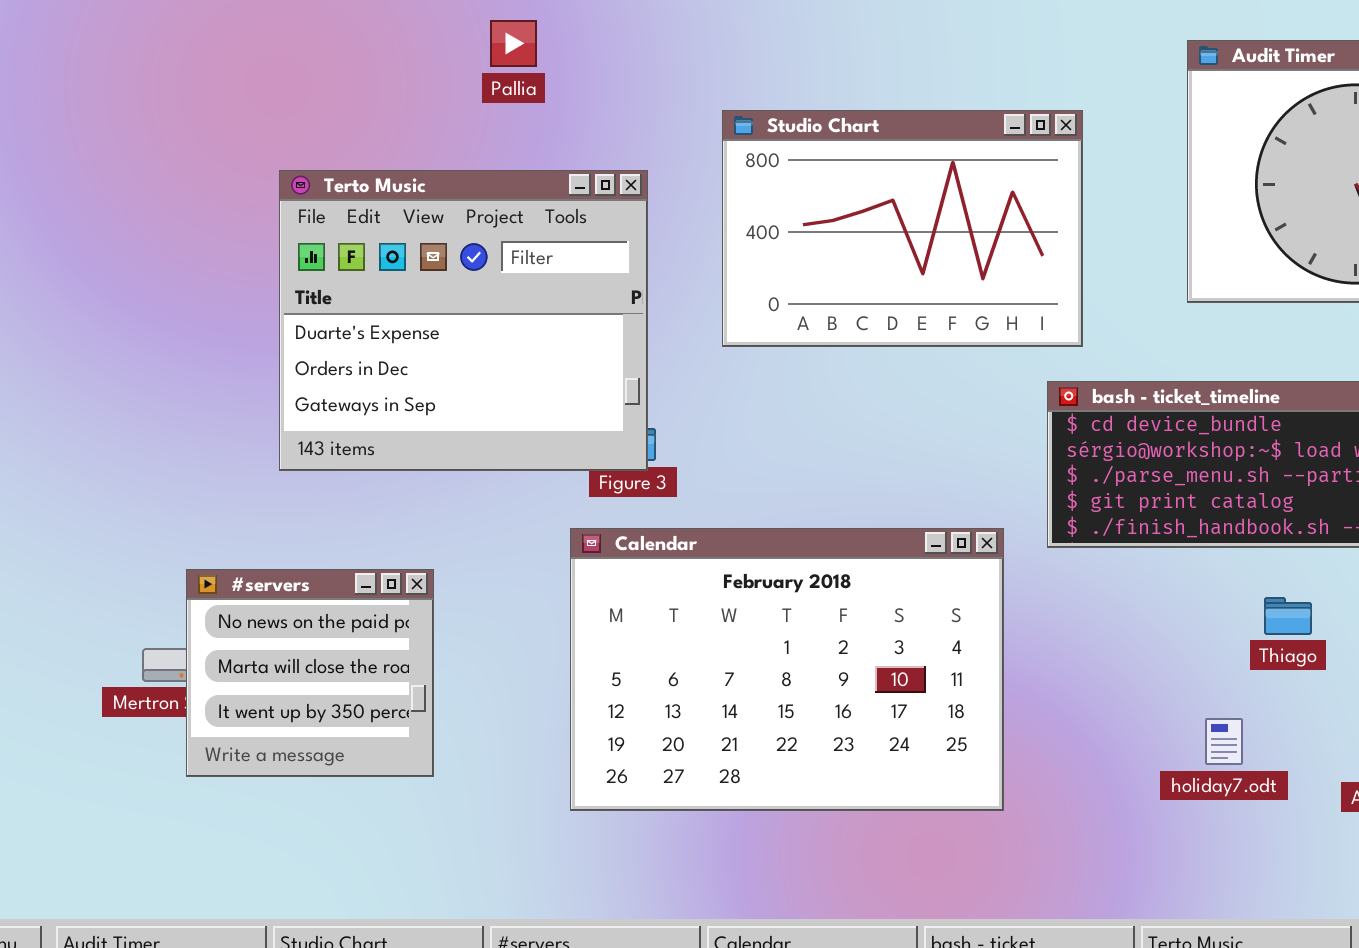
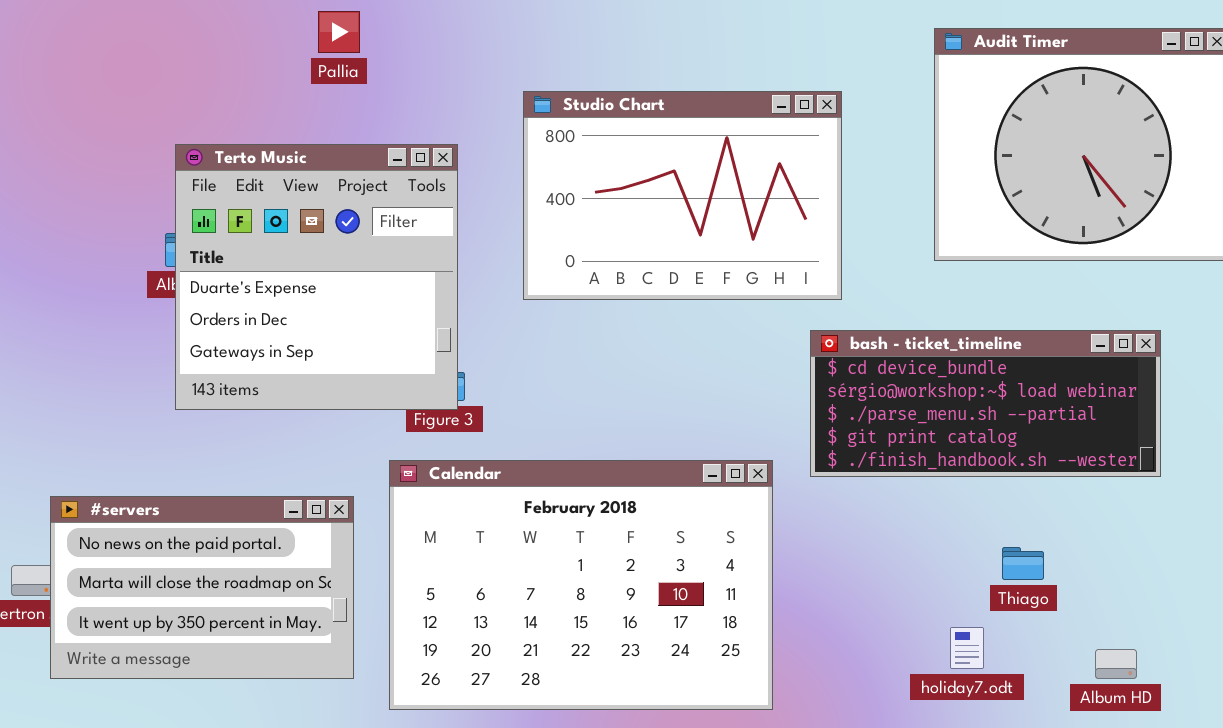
Terto Music: [279,170,648,471] -> [175,144,458,410], resized
#servers: [186,569,434,777] -> [50,496,354,679], resized
Thiago: [1264,597,1312,635] -> [1002,547,1044,580], moved

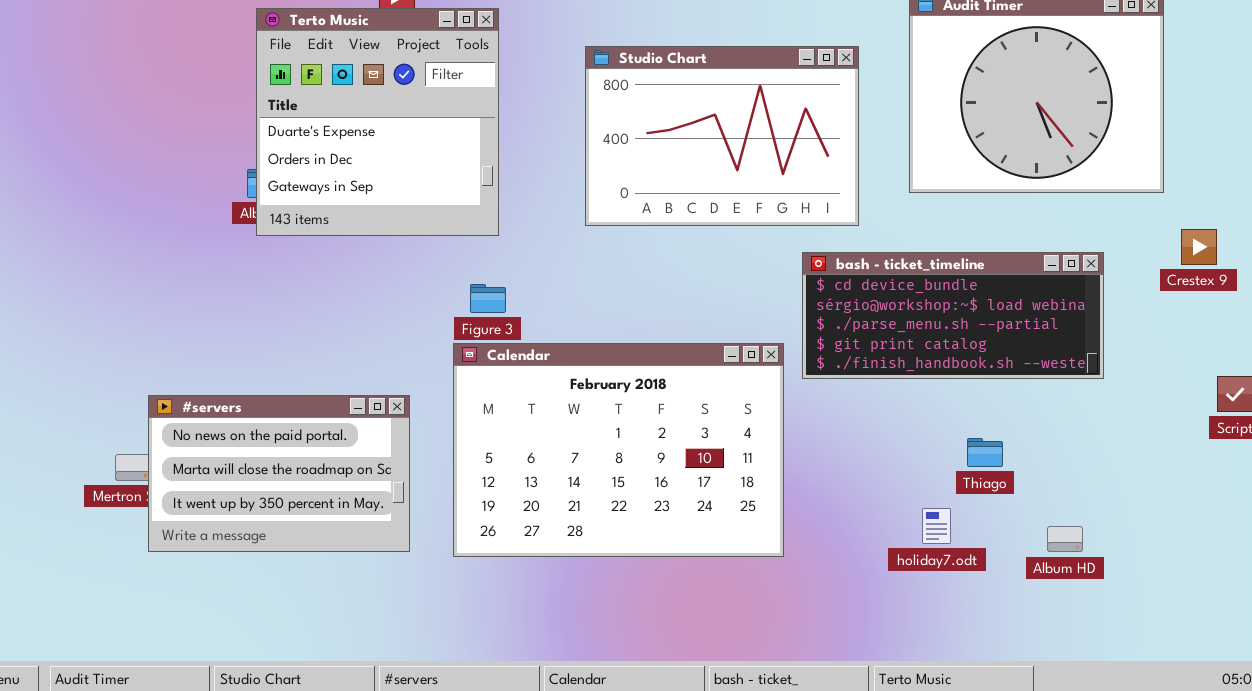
Studio Chart: [523,91,842,300] -> [585,46,859,226], moved
Terto Music: [175,144,458,410] -> [256,8,499,236], moved
Calendar: [389,460,773,710] -> [453,343,784,557], moved

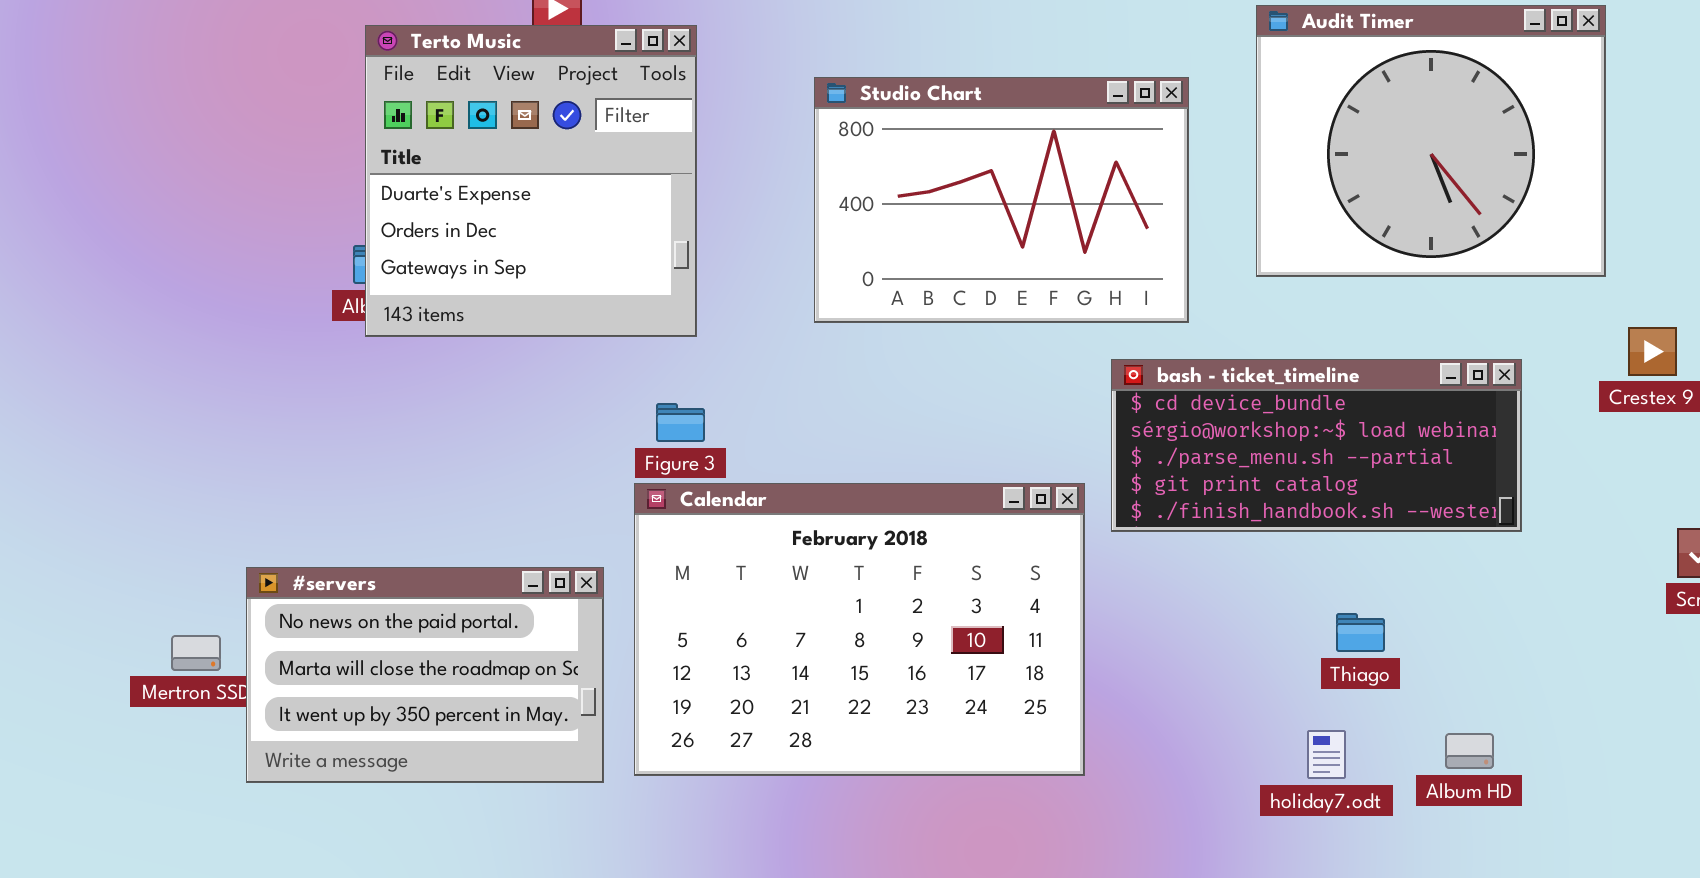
#servers: [148,395,410,552] -> [246,567,604,783], moved
holiday7.odt: [922,508,951,544] -> [1307,730,1346,779], moved

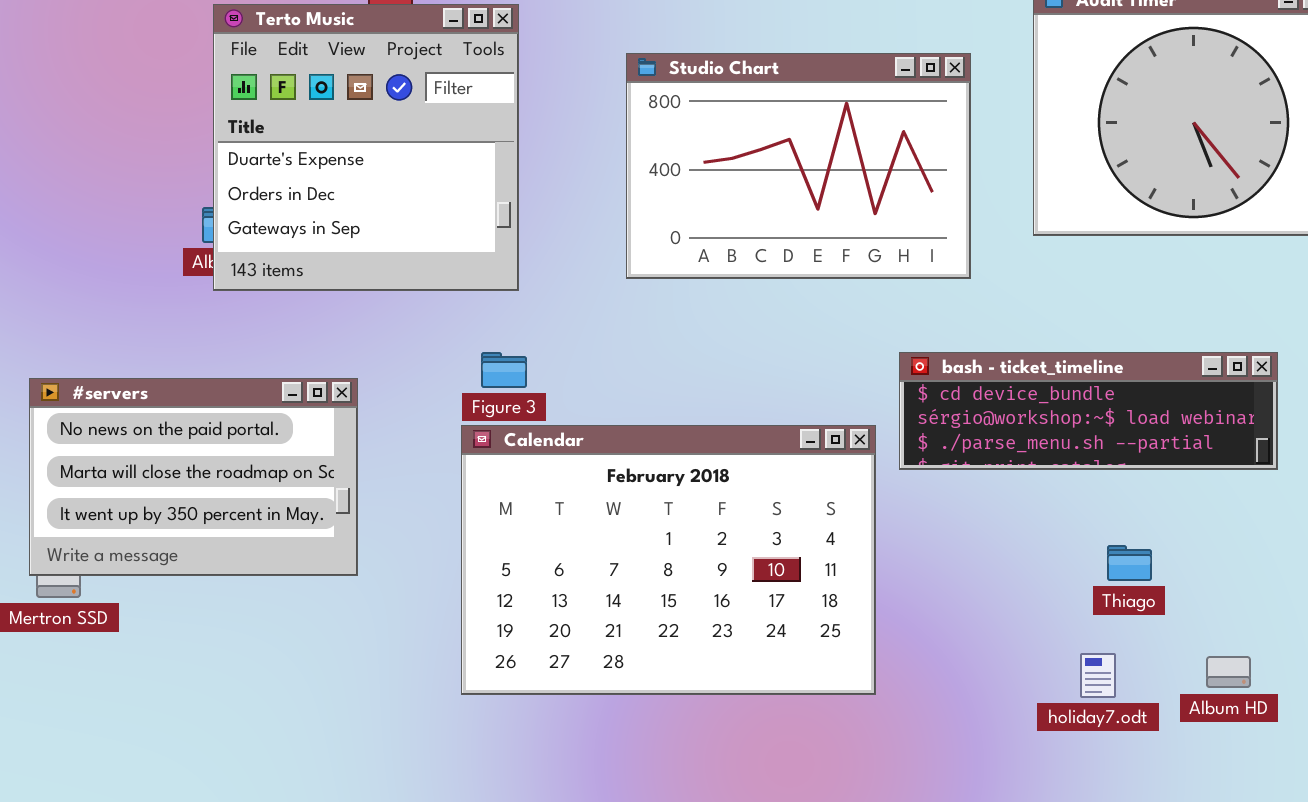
bash - ticket_timeline: [1111,359,1522,532] -> [899,352,1278,470], resized
#servers: [246,567,604,783] -> [29,378,358,576], moved

